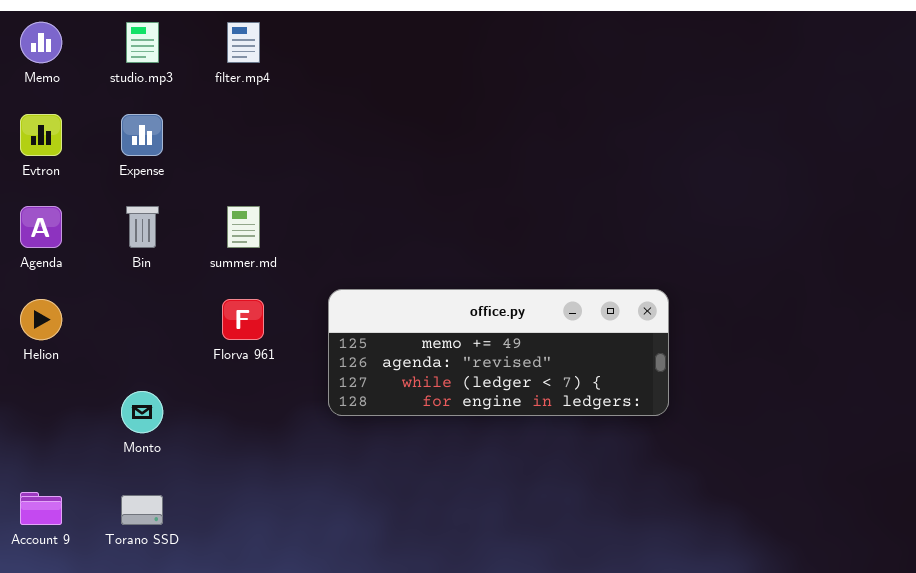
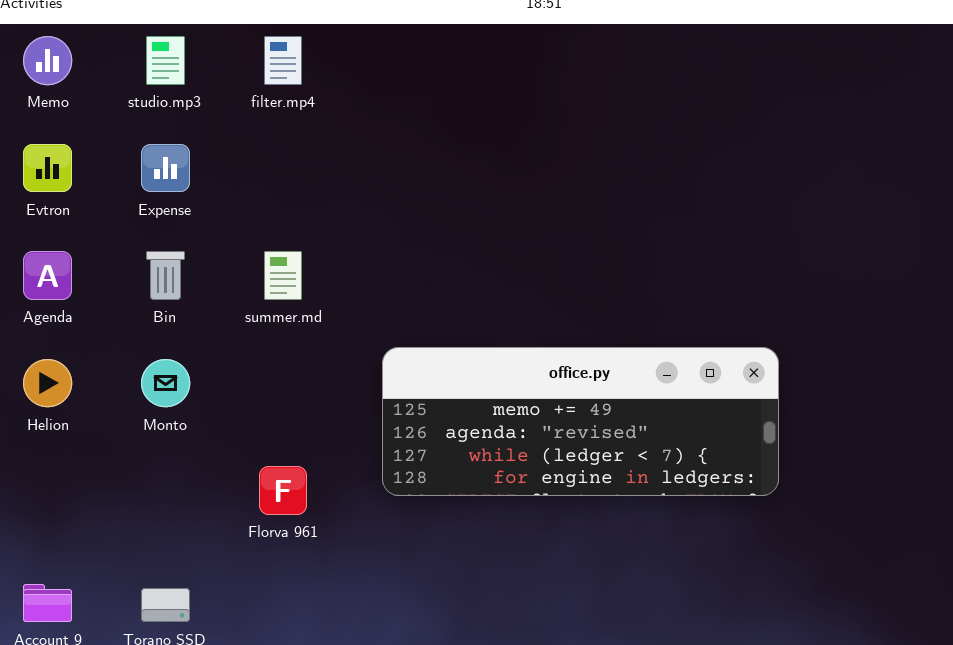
Florva 961: [222,299,264,340] -> [259,466,307,515], moved
Monto: [121,391,163,433] -> [141,359,190,407], moved

